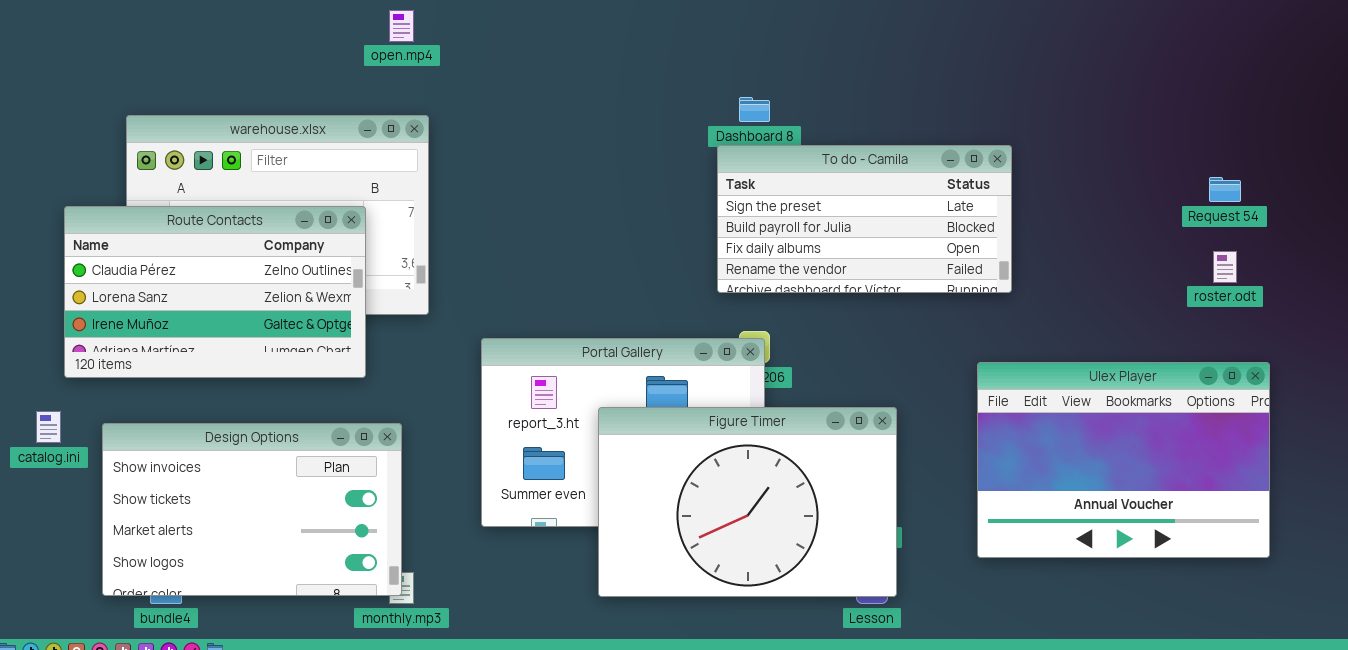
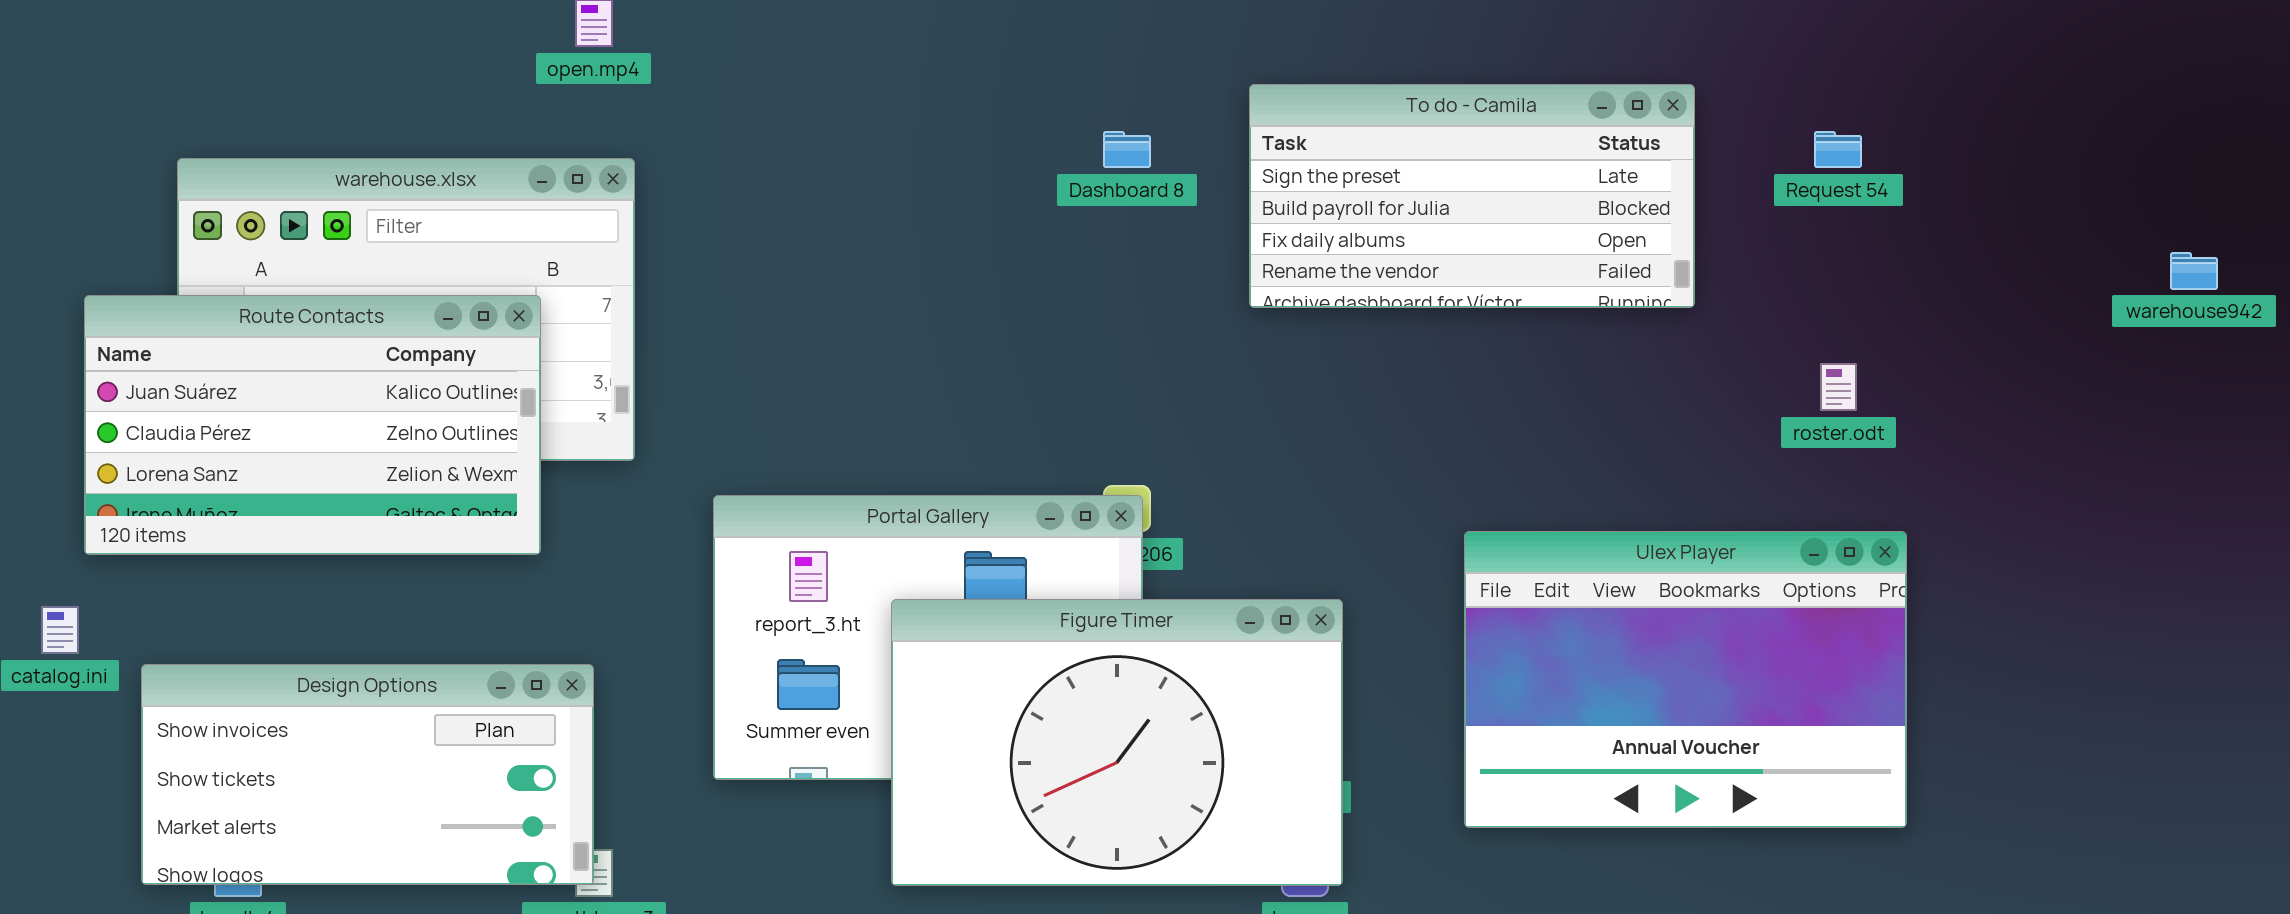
To do - Camila: [717,145,1012,293] -> [1249,84,1695,308], moved
Request 54: [1209,177,1241,202] -> [1814,131,1862,168], moved
Route Contacts: [64,206,366,378] -> [84,295,541,555], scrolled up 1 row
Design Options: [102,423,402,596] -> [141,664,594,885], resized

